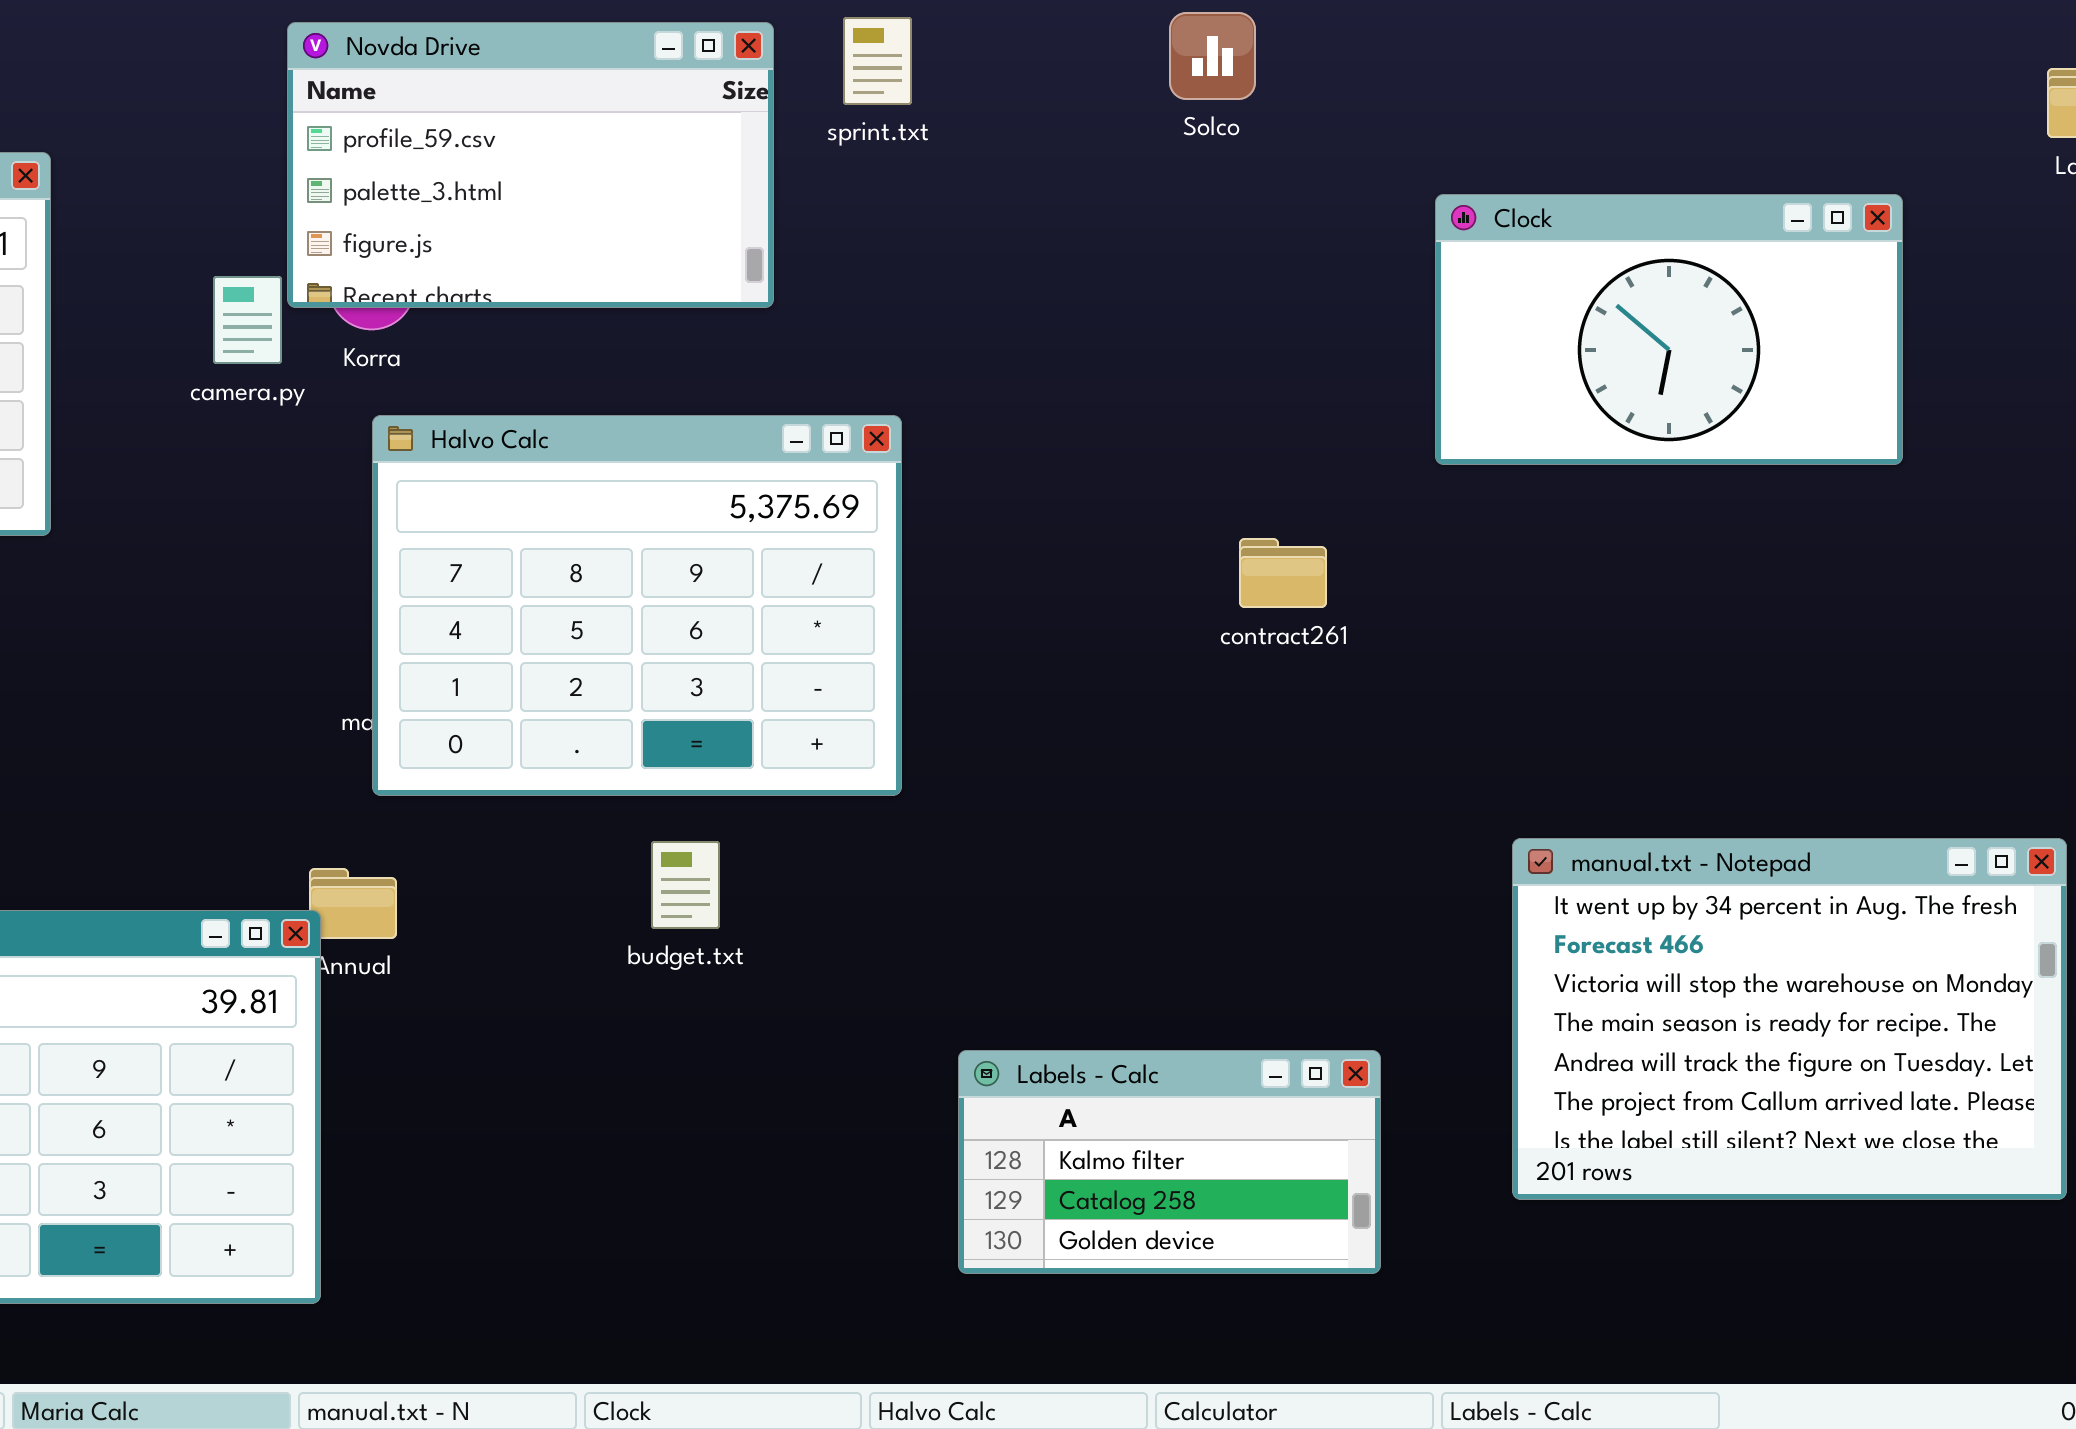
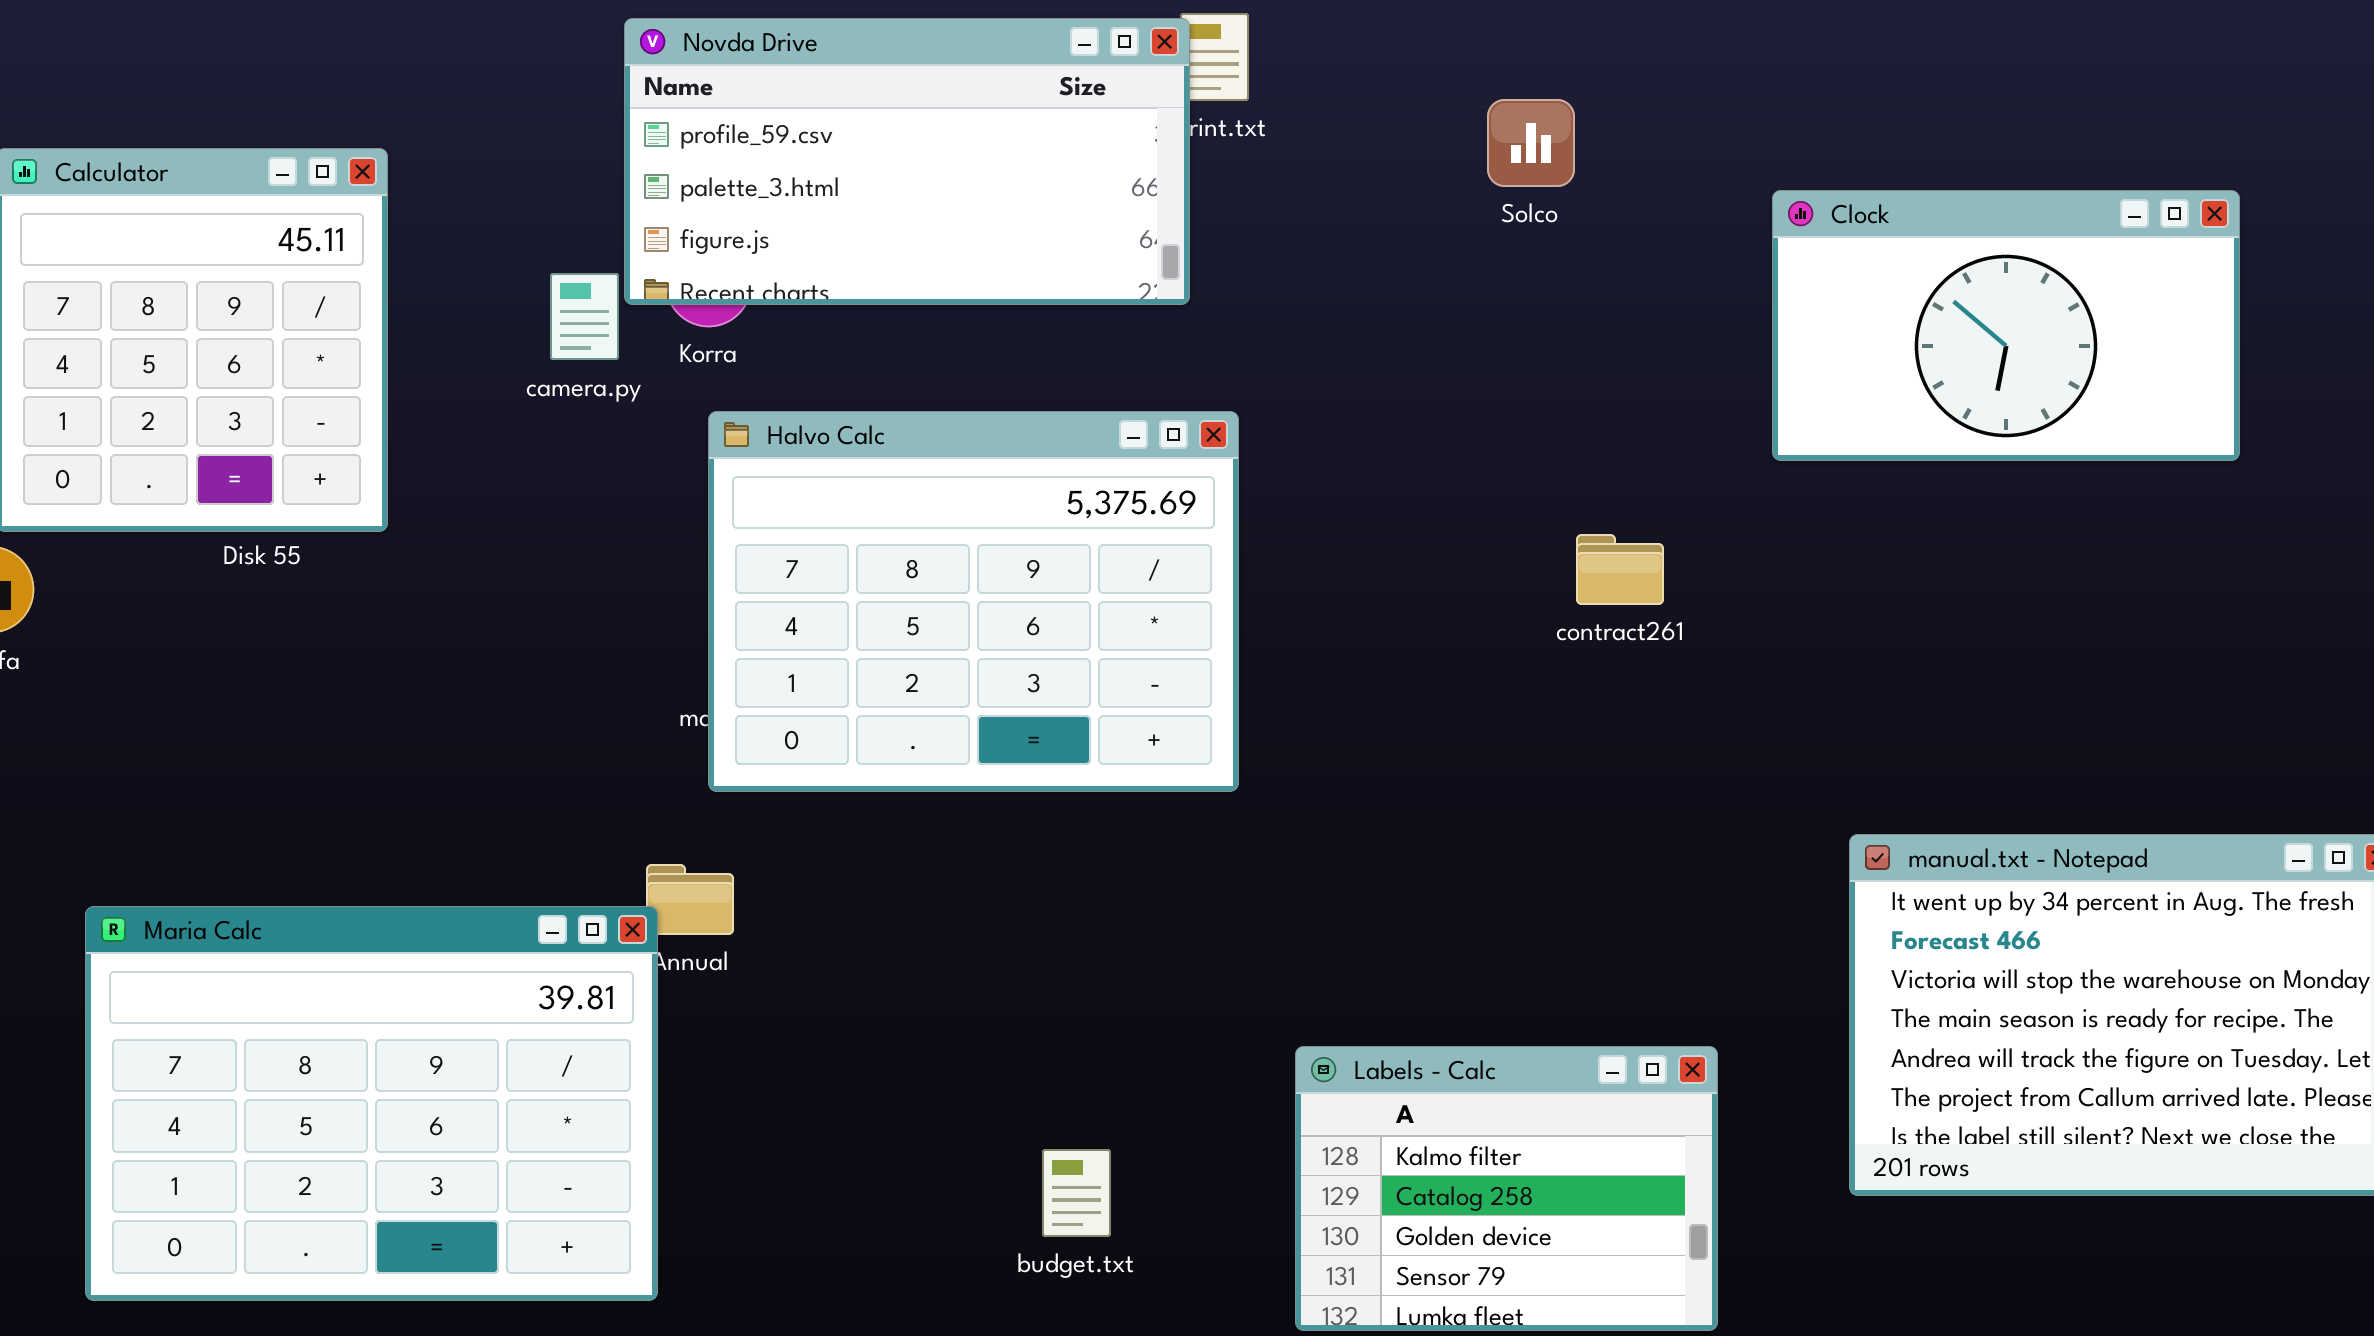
Solco: [1169,12,1256,100] -> [1487,99,1575,187], moved
Novda Drive: [287,22,774,308] -> [624,18,1190,305], resized
budget.txt: [651,841,720,929] -> [1042,1149,1111,1237], moved
Labels - Calc: [958,1050,1381,1274] -> [1295,1046,1718,1331], resized

